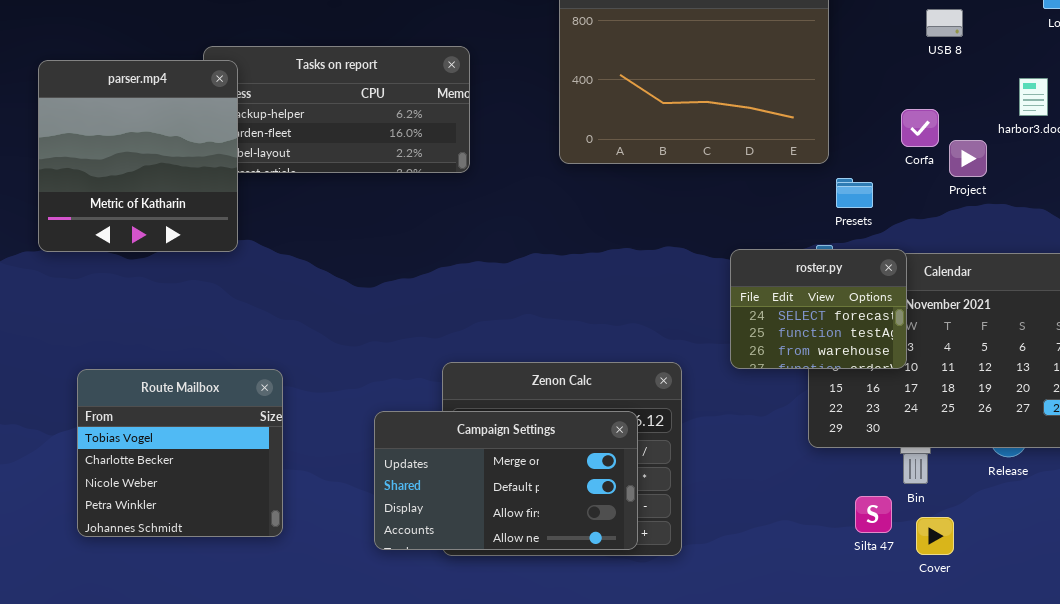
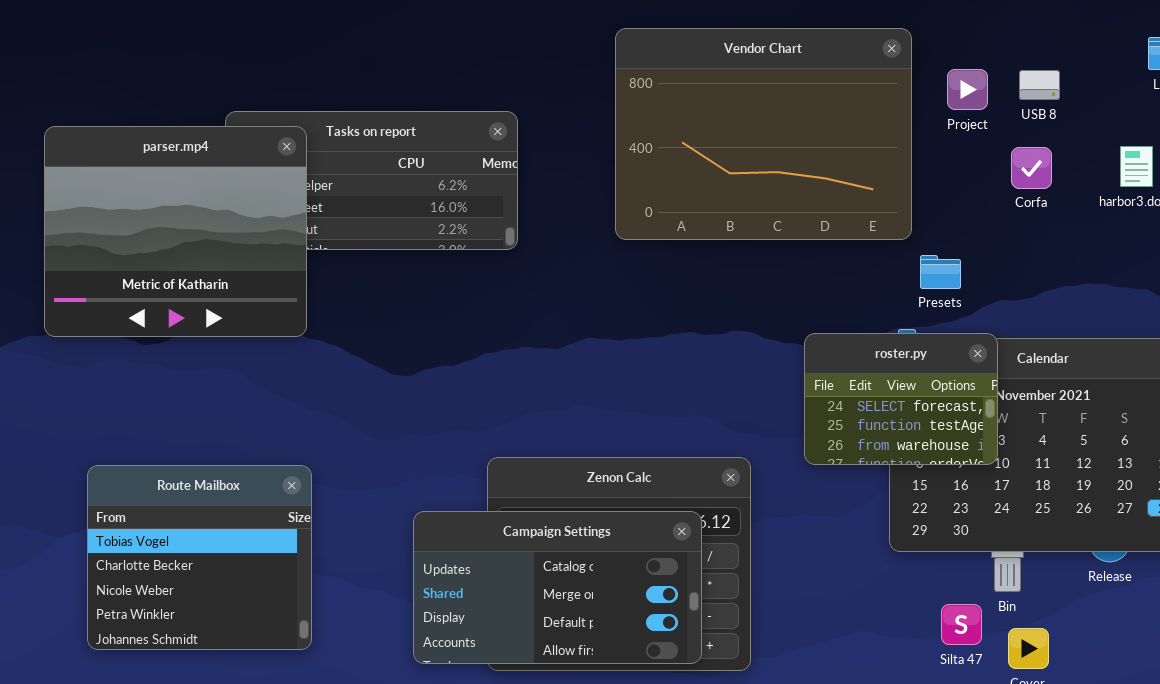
parser.mp4: [38,60,238,252] -> [44,126,307,337], resized
Corfa: [901,109,939,147] -> [1011,147,1052,189], moved
Project: [949,140,987,177] -> [947,69,988,110], moved
Campaign Settings: [374,411,638,550] -> [413,511,702,664], scrolled up 1 row

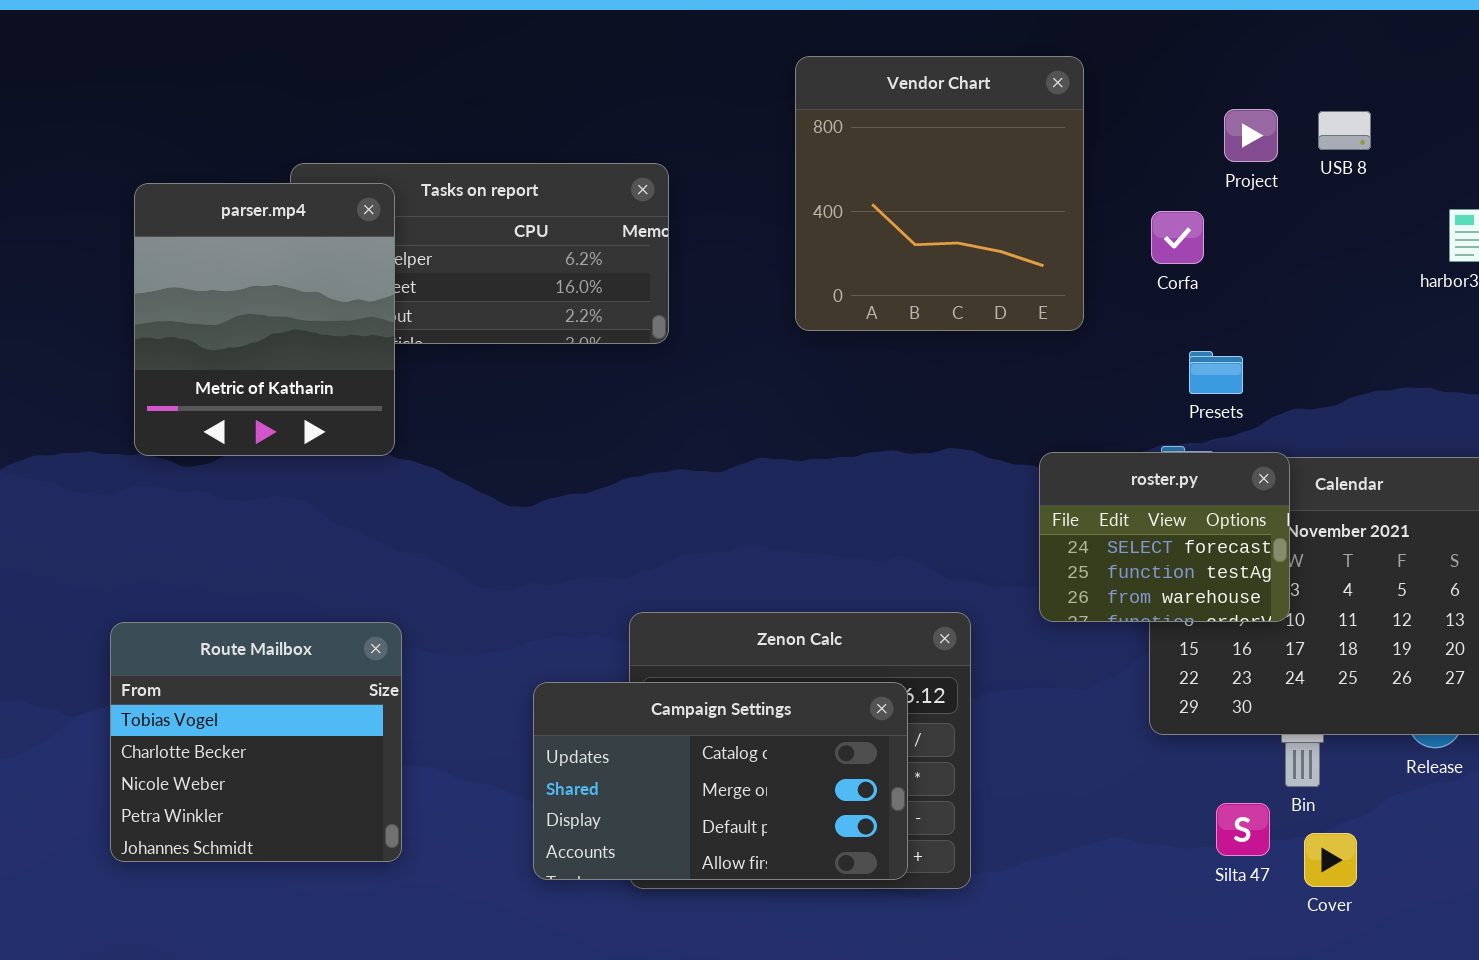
Vendor Chart: [615,28,912,240] -> [795,56,1084,331], resized
parser.mp4: [44,126,307,337] -> [134,183,395,456], resized
Corfa: [1011,147,1052,189] -> [1151,211,1204,264], moved

